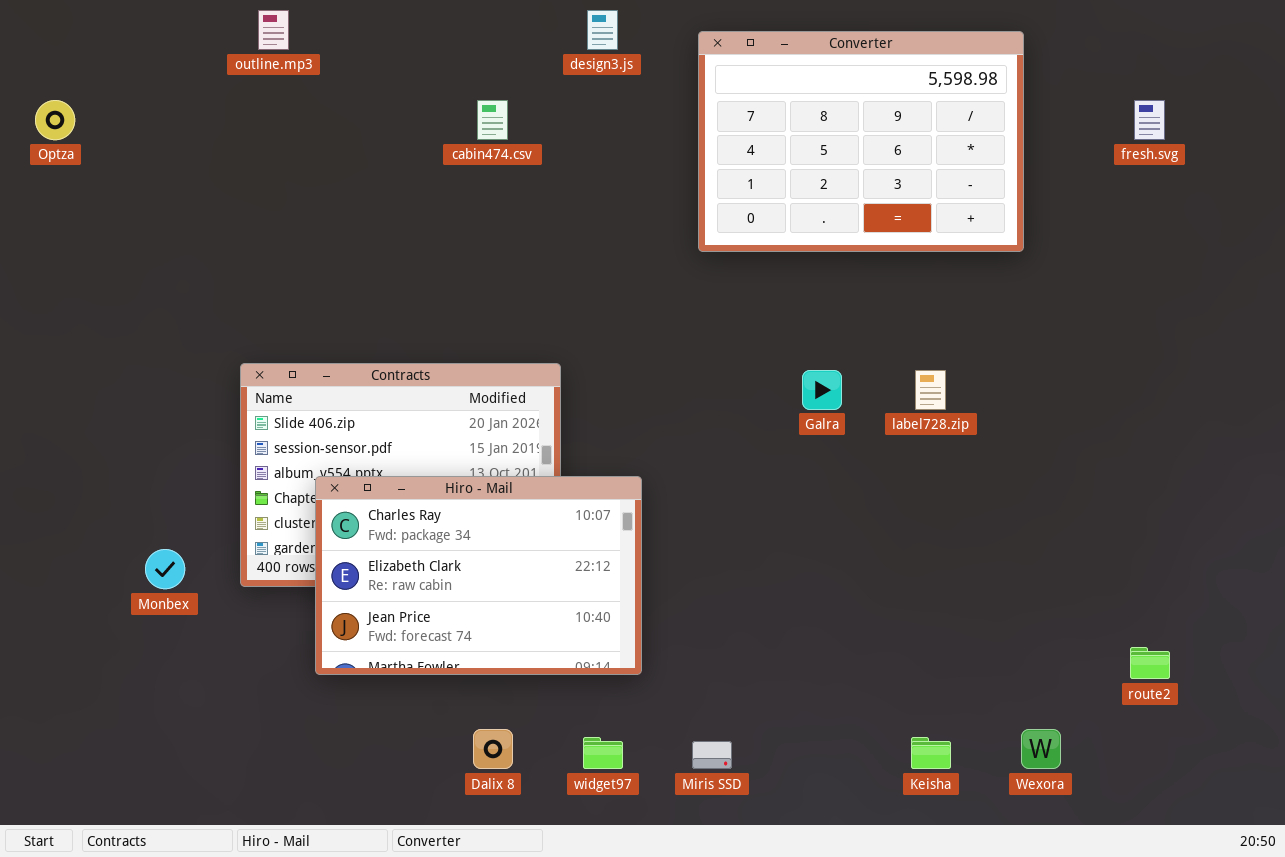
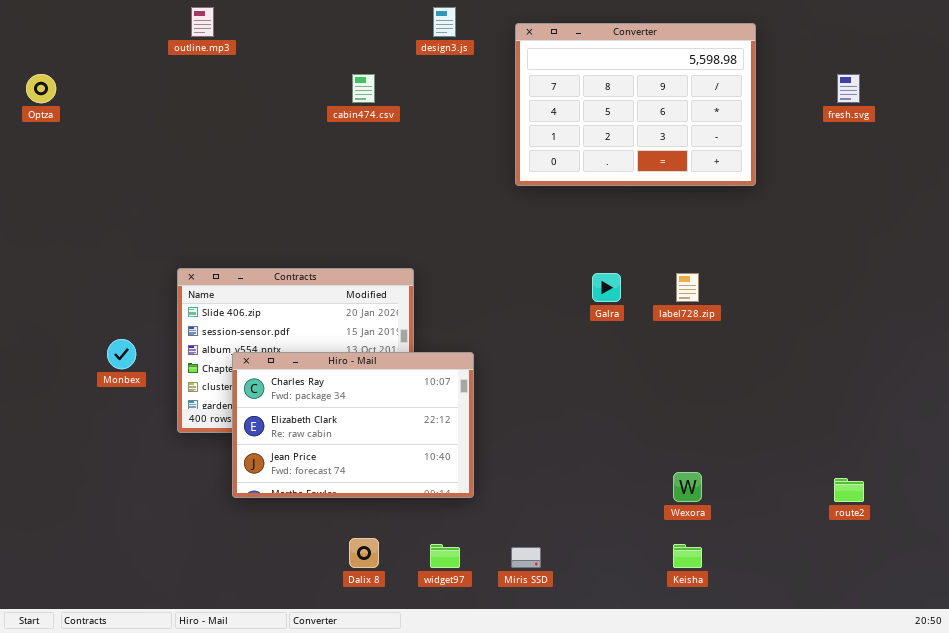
Monbex: [145,549,185,589] -> [107,339,136,369], moved
Wexora: [1021,729,1061,769] -> [673,472,702,502], moved

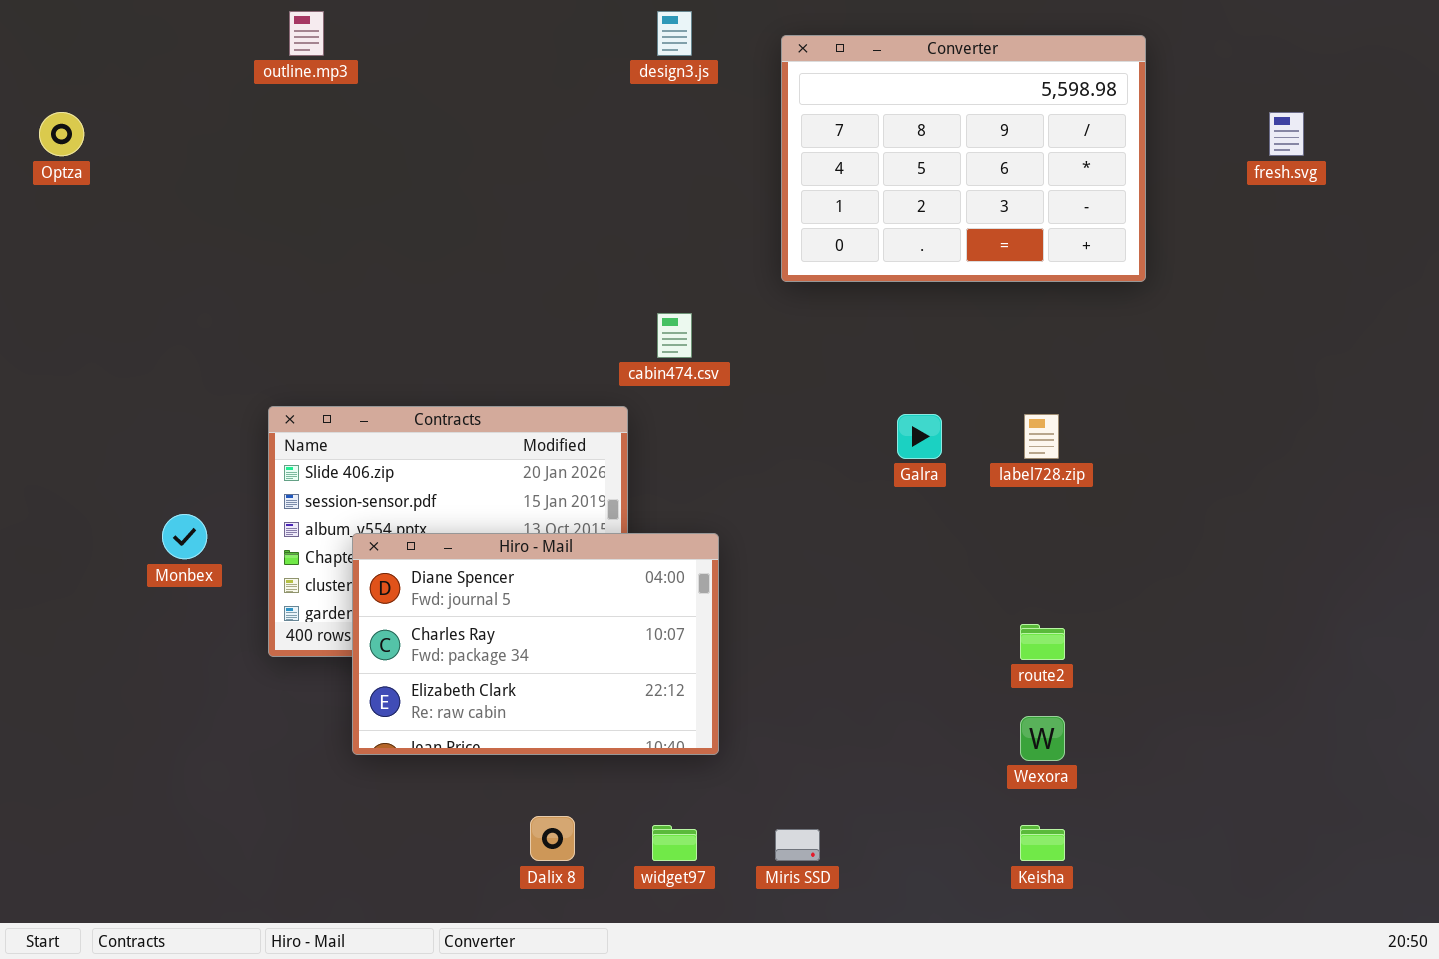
cabin474.csv: [352,74,375,103] -> [657,313,692,358], moved
Hiro - Mail: [232,352,474,498] -> [352,533,719,755], scrolled up 1 row
route2: [834,478,864,502] -> [1020,624,1065,660], moved

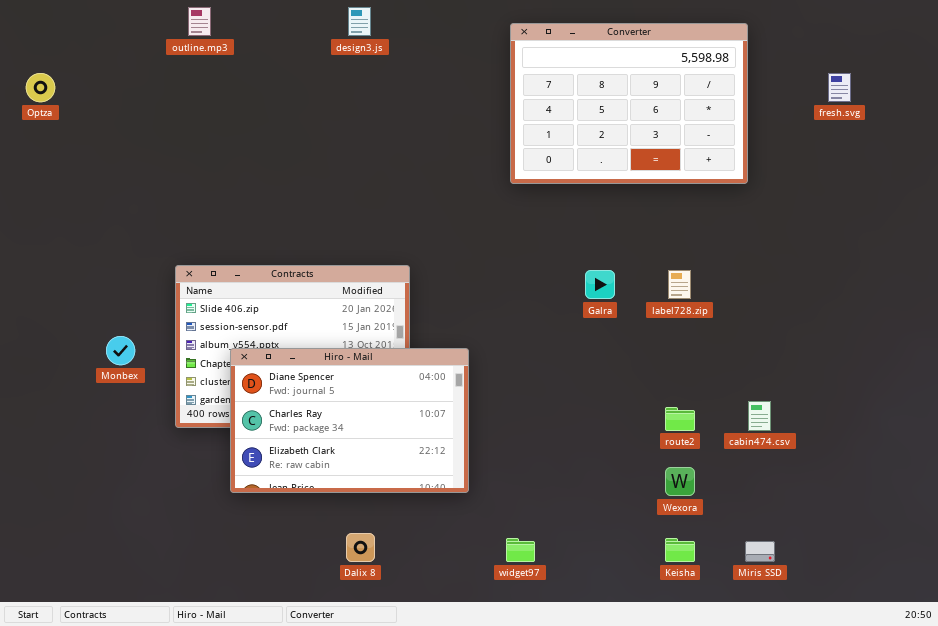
design3.js: [657,11,692,56] -> [348,7,371,36], moved
cabin474.csv: [657,313,692,358] -> [748,401,771,431], moved
widget97: [652,825,697,861] -> [506,538,535,562], moved
Miris SSD: [775,829,820,861] -> [745,541,775,562], moved

